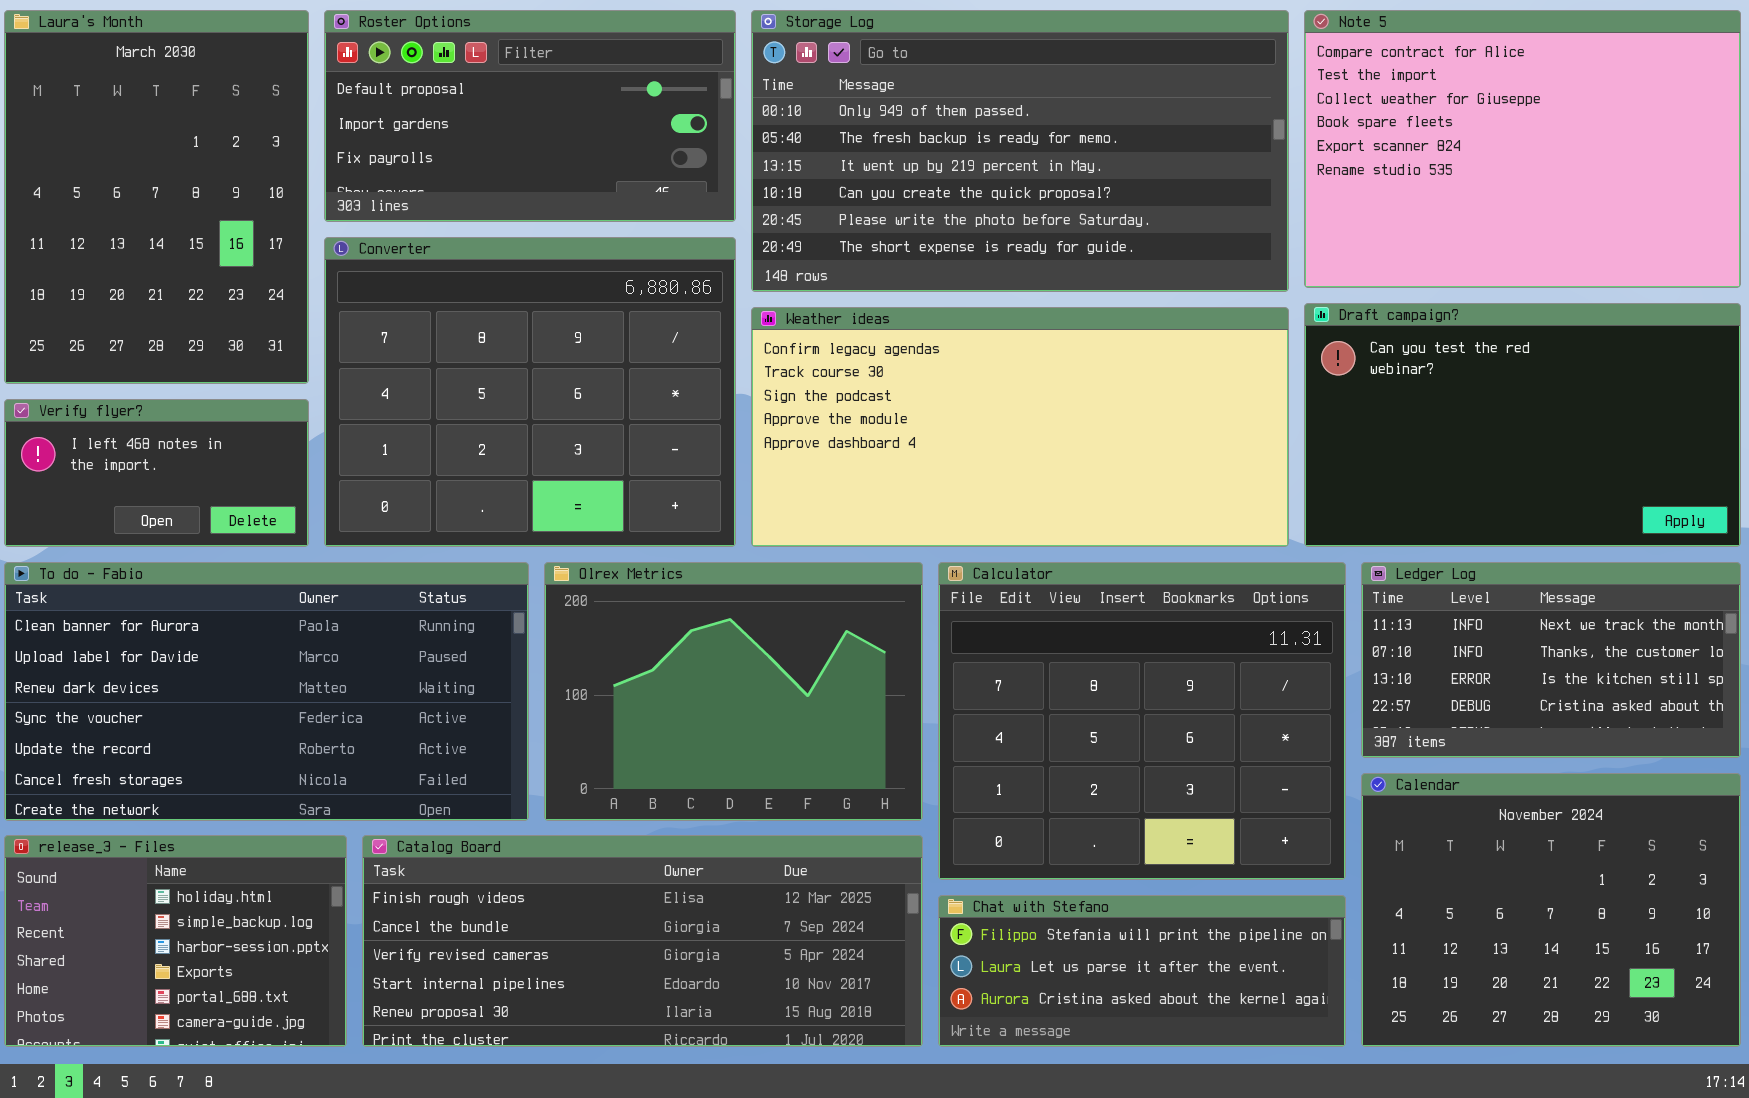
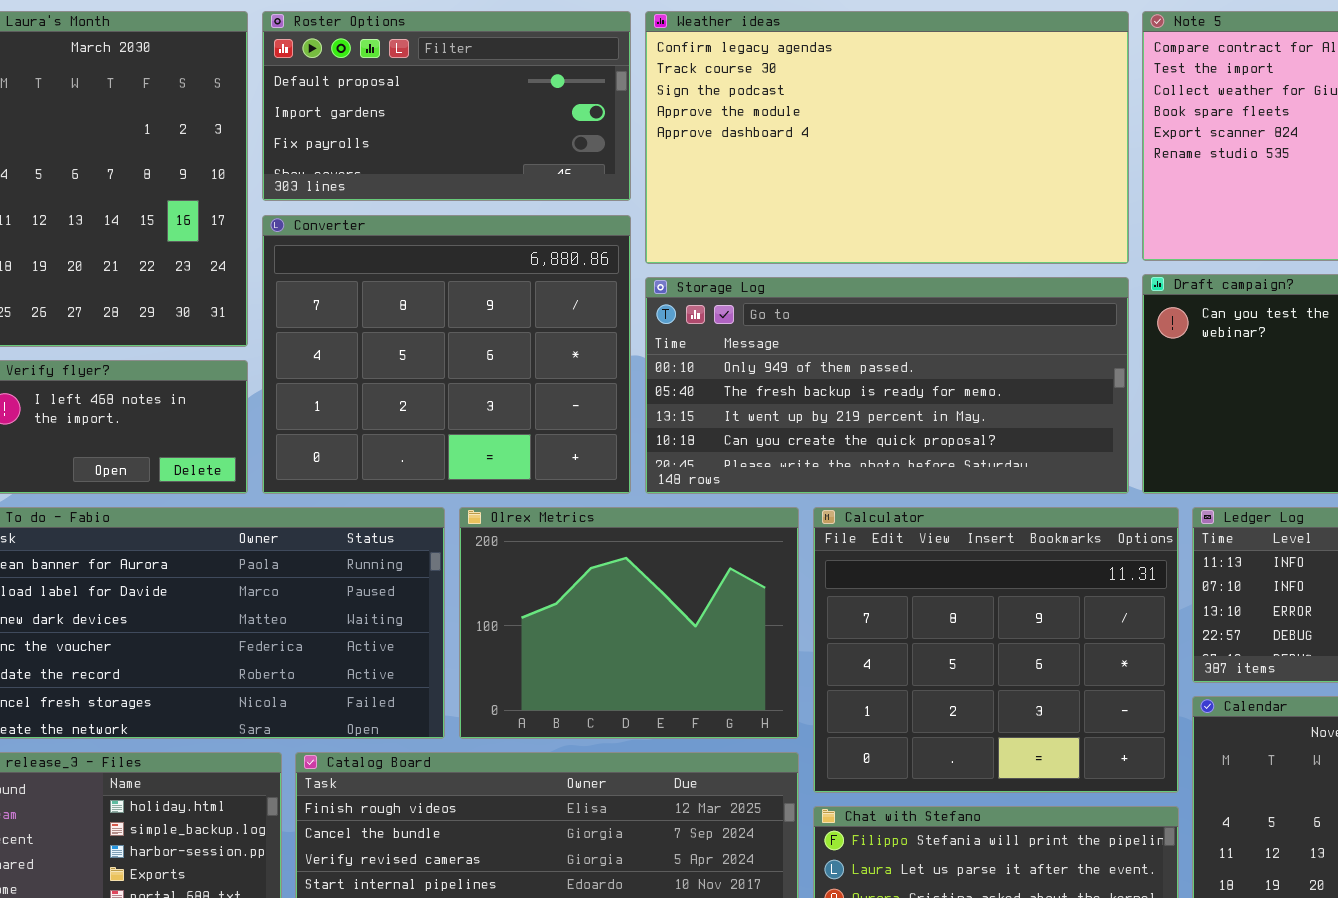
Storage Log: [751,10,1289,292] -> [645,277,1129,494], moved, resized
Weather ideas: [751,307,1289,547] -> [645,11,1129,264], moved, resized

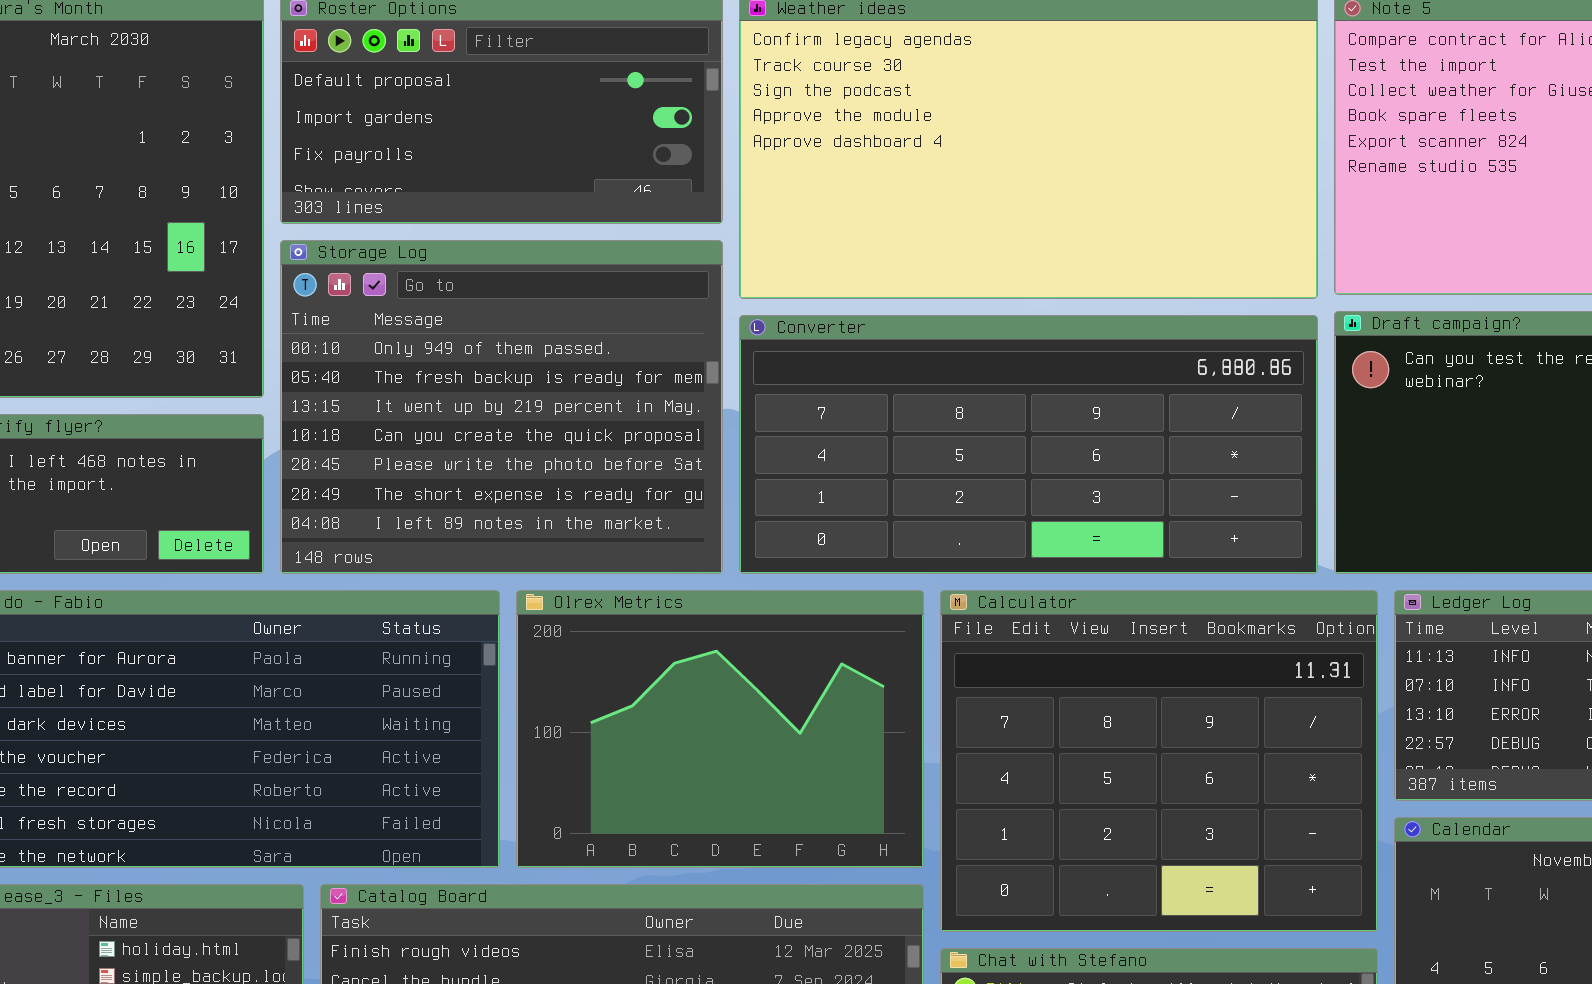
Converter: [262,215,631,494] -> [739,315,1318,574], moved, resized
Storage Log: [645,277,1129,494] -> [280,240,723,574], moved, resized

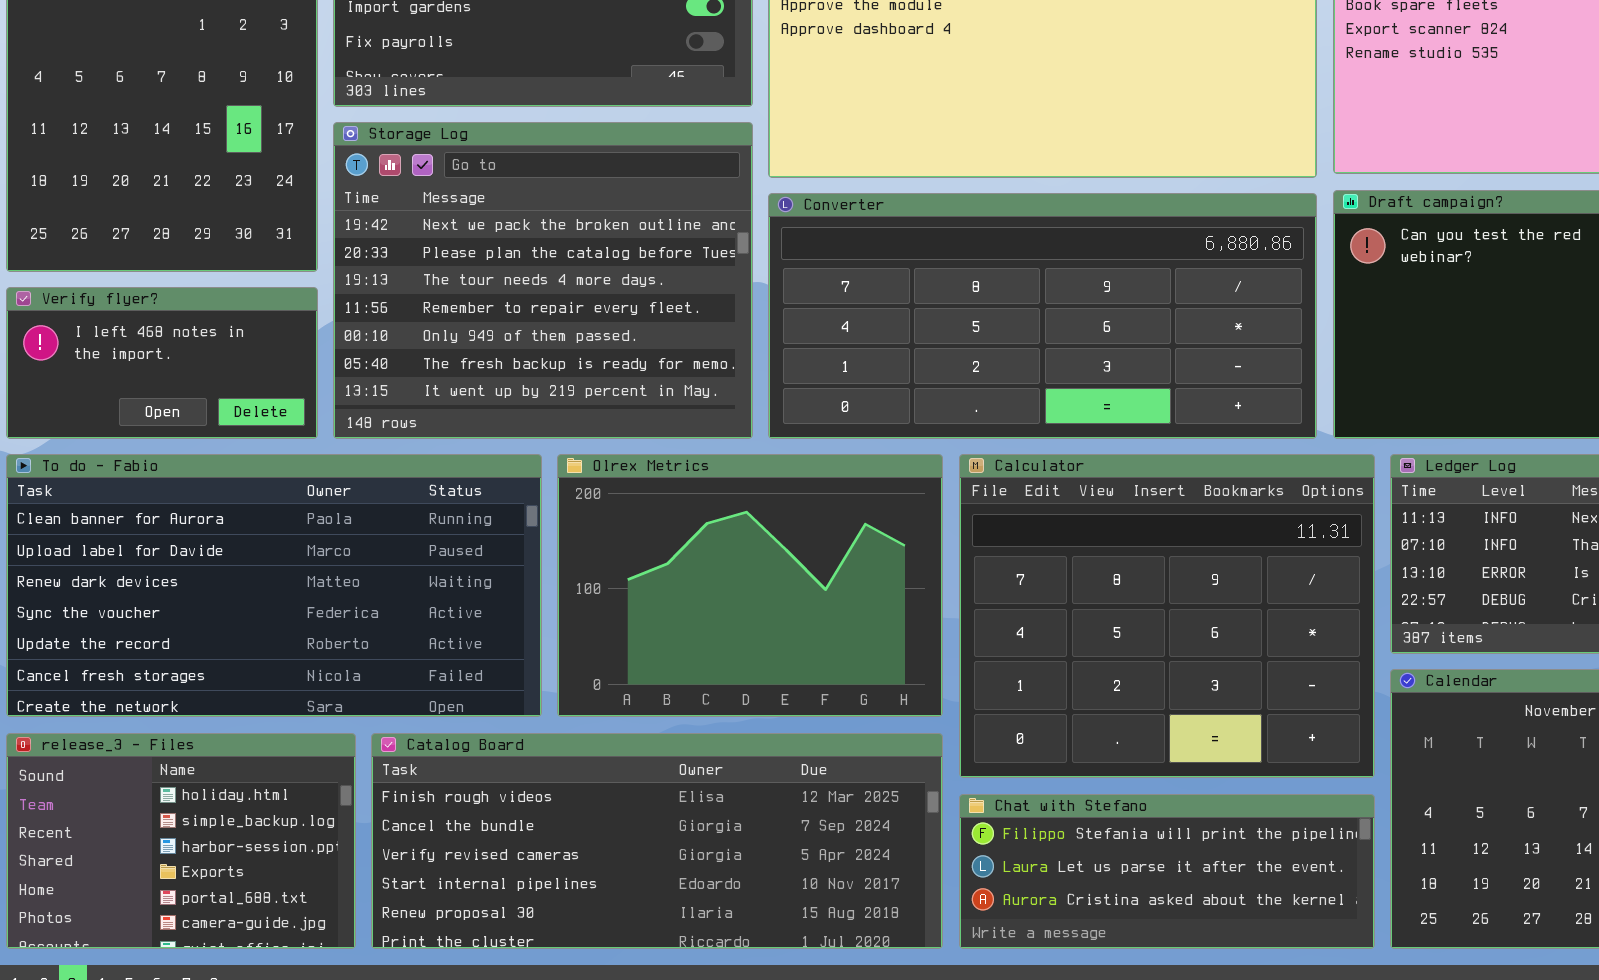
Storage Log: [280,240,723,574] -> [333,122,753,439], scrolled up 4 rows

